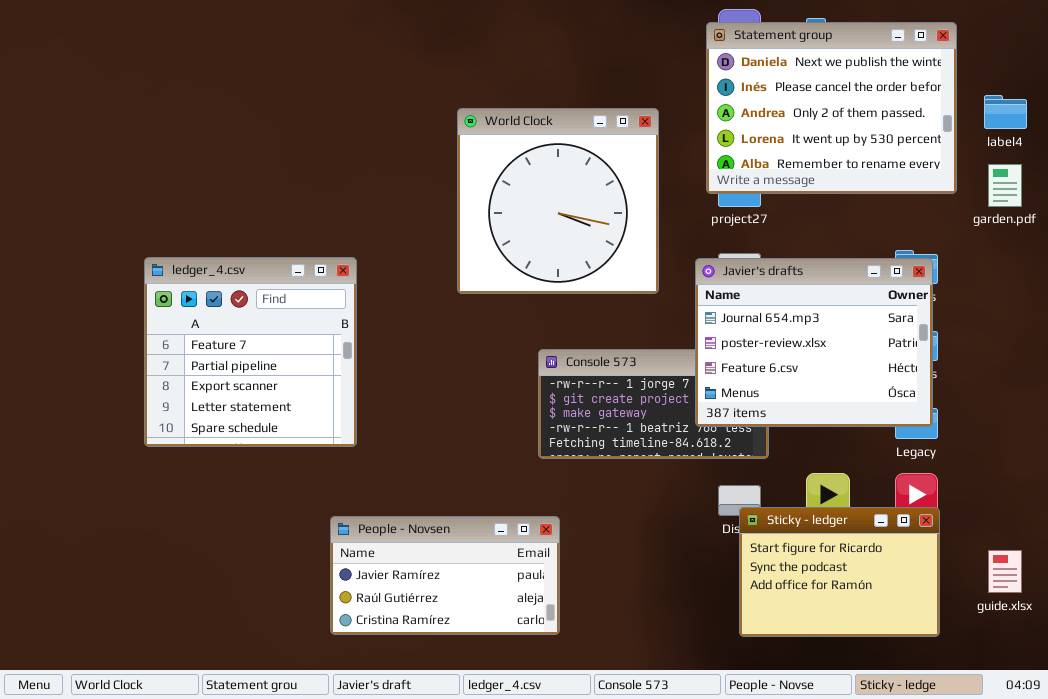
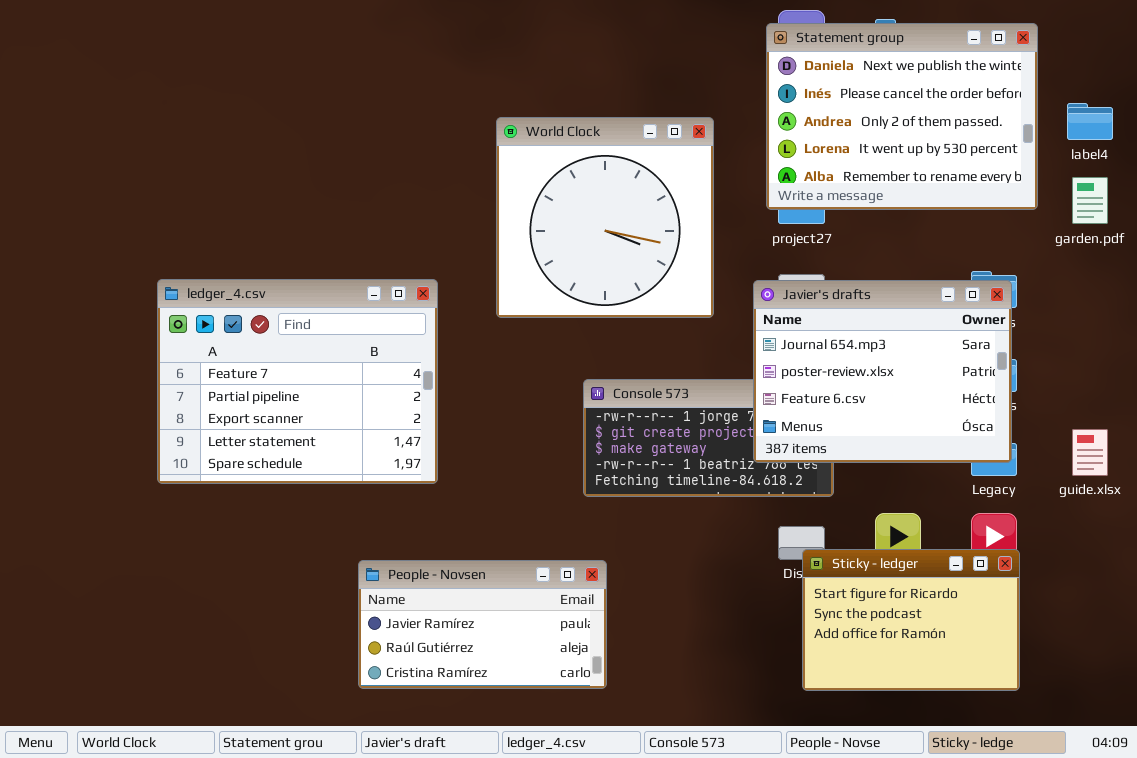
ledger_4.csv: [144,257,357,447] -> [157,279,438,484], resized
guide.xlsx: [988,550,1022,593] -> [1072,429,1108,476], moved

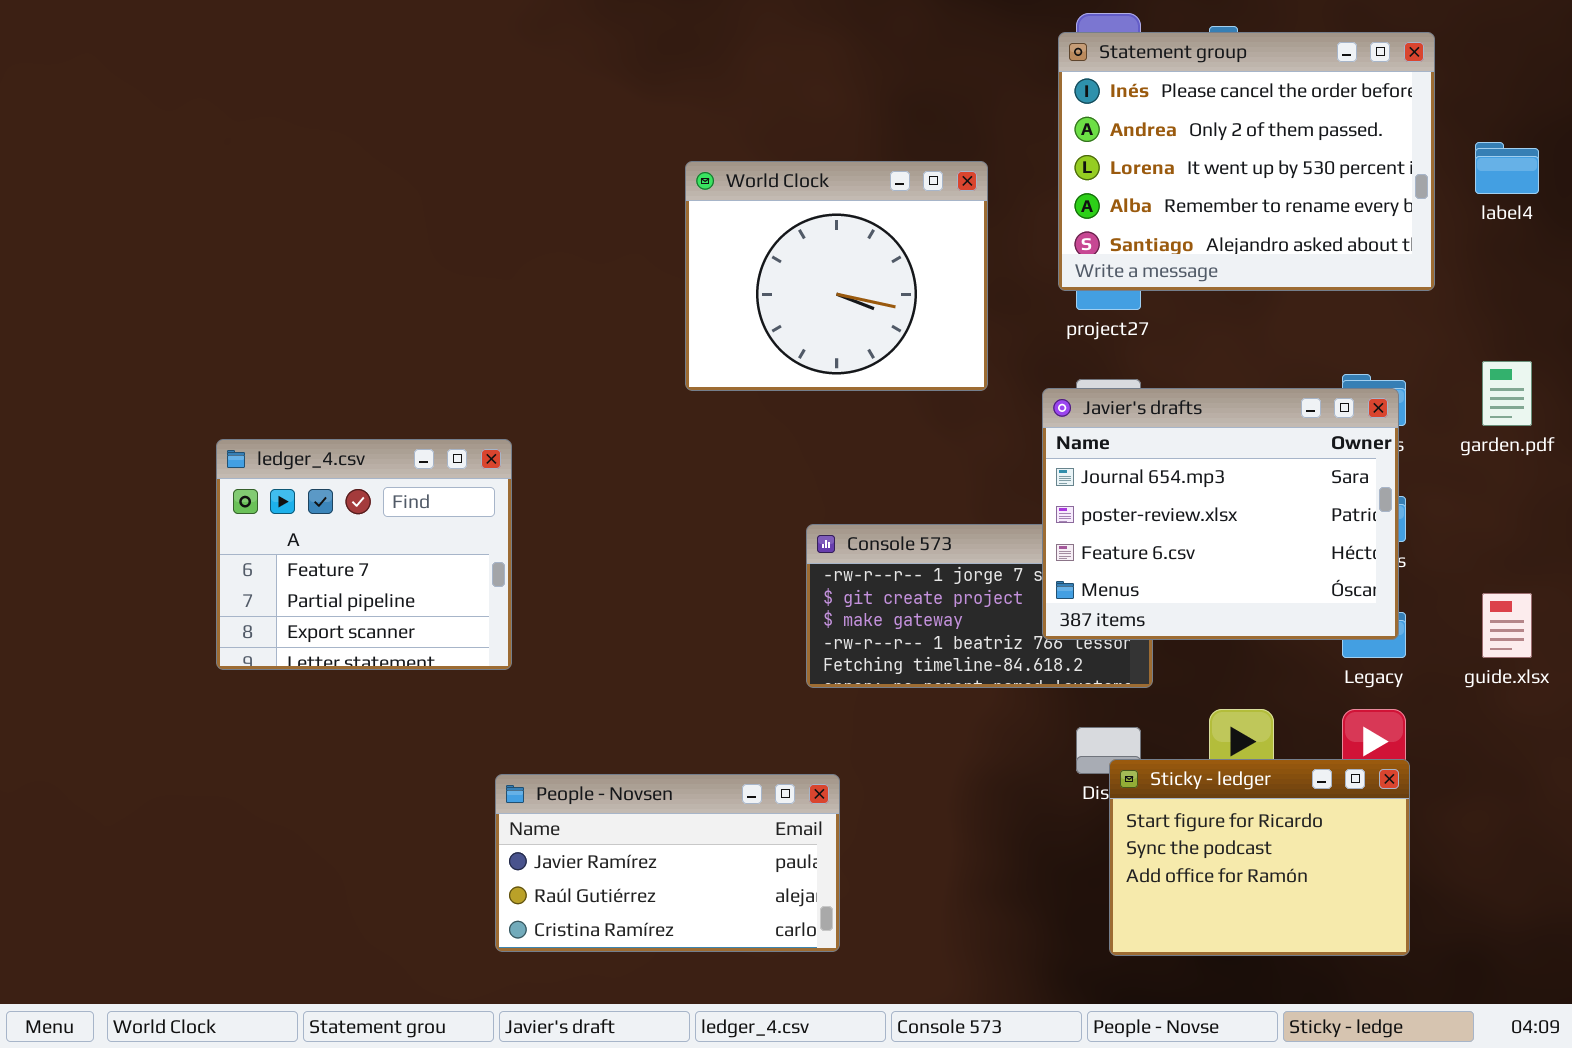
Statement group: [766,23,1038,210] -> [1058,32,1435,291], scrolled down 1 row
World Clock: [496,117,714,318] -> [685,161,988,391], resized
garden.pdf: [1072,177,1108,224] -> [1482,361,1532,426], moved
ledger_4.csv: [157,279,438,484] -> [216,439,512,670], resized

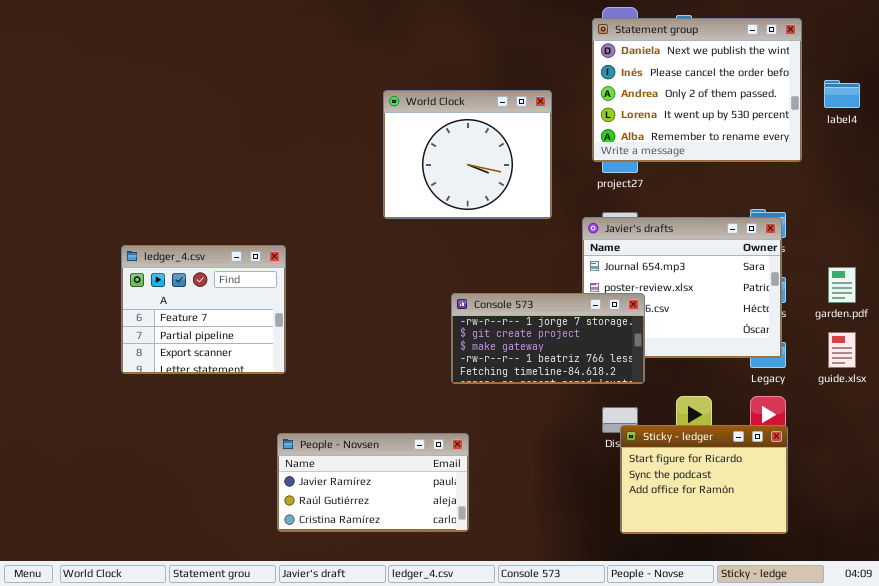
Statement group: [1058,32,1435,291] -> [592,18,802,162], scrolled up 1 row
garden.pdf: [1482,361,1532,426] -> [828,267,856,303], moved
Console 573: [806,524,1153,688] -> [451,293,645,384], raised

